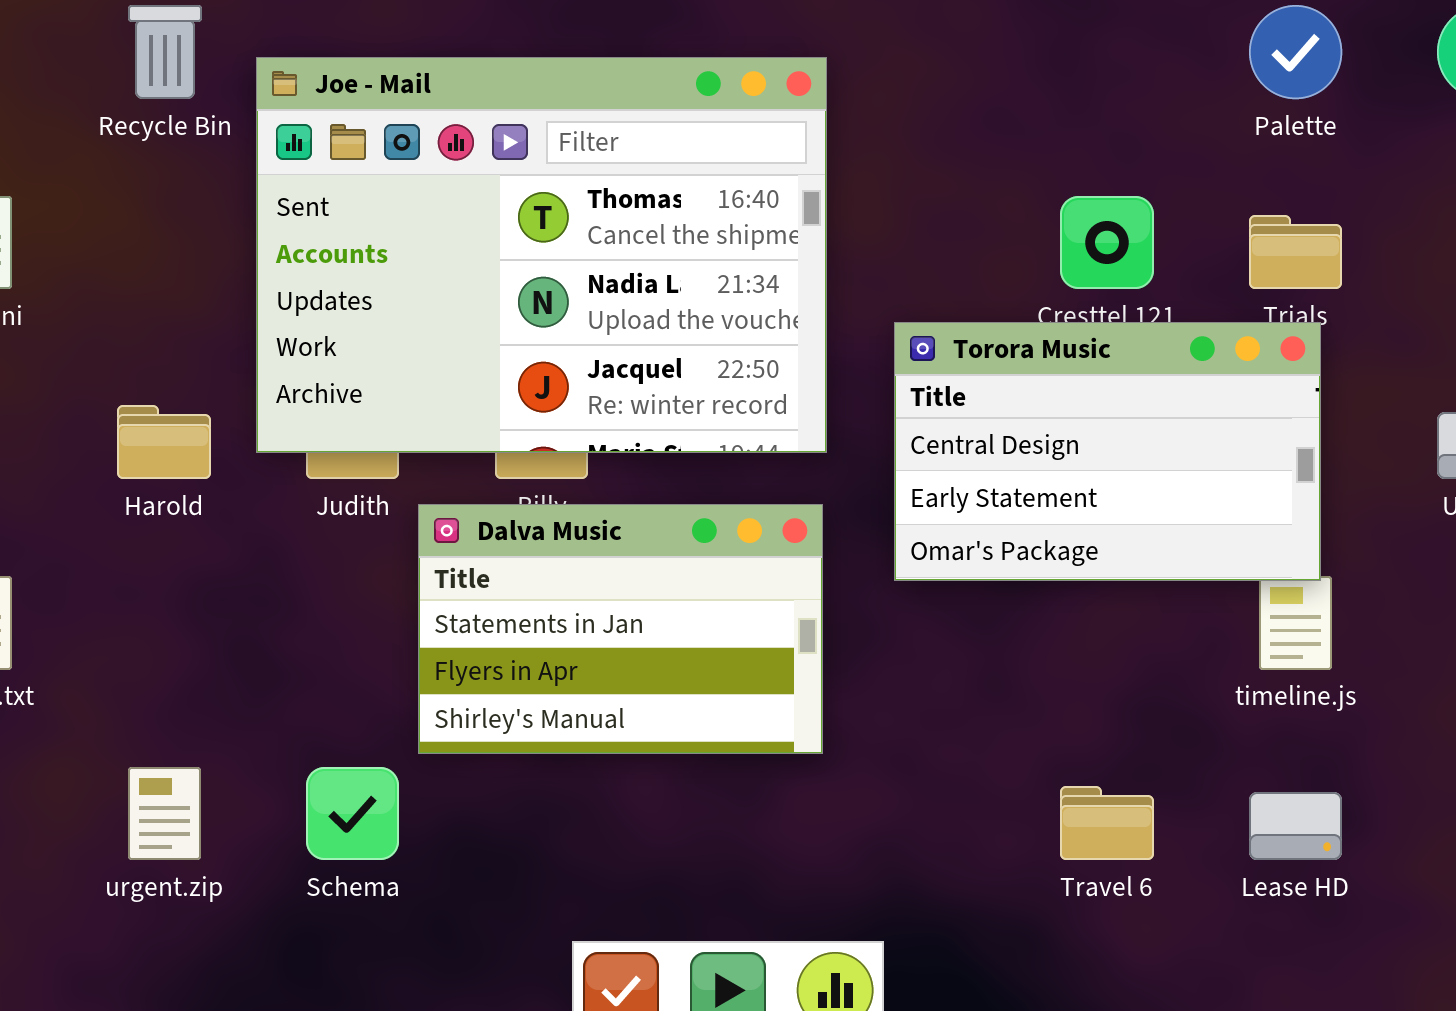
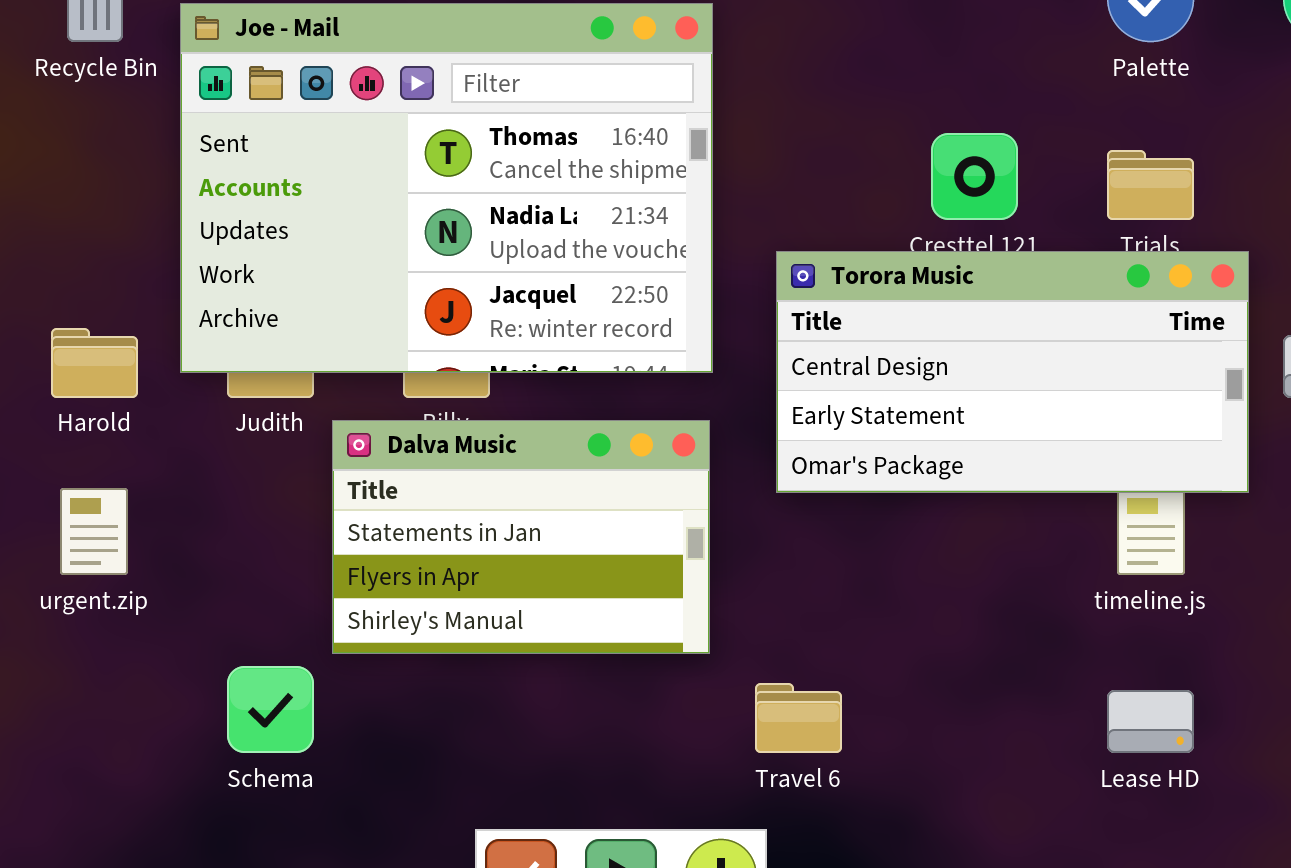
Torora Music: [894,322,1321,581] -> [776,251,1249,493], resized
urgent.zip: [128,767,201,860] -> [60,488,128,575], moved
Travel 6: [1060,786,1154,860] -> [755,683,842,753], moved

